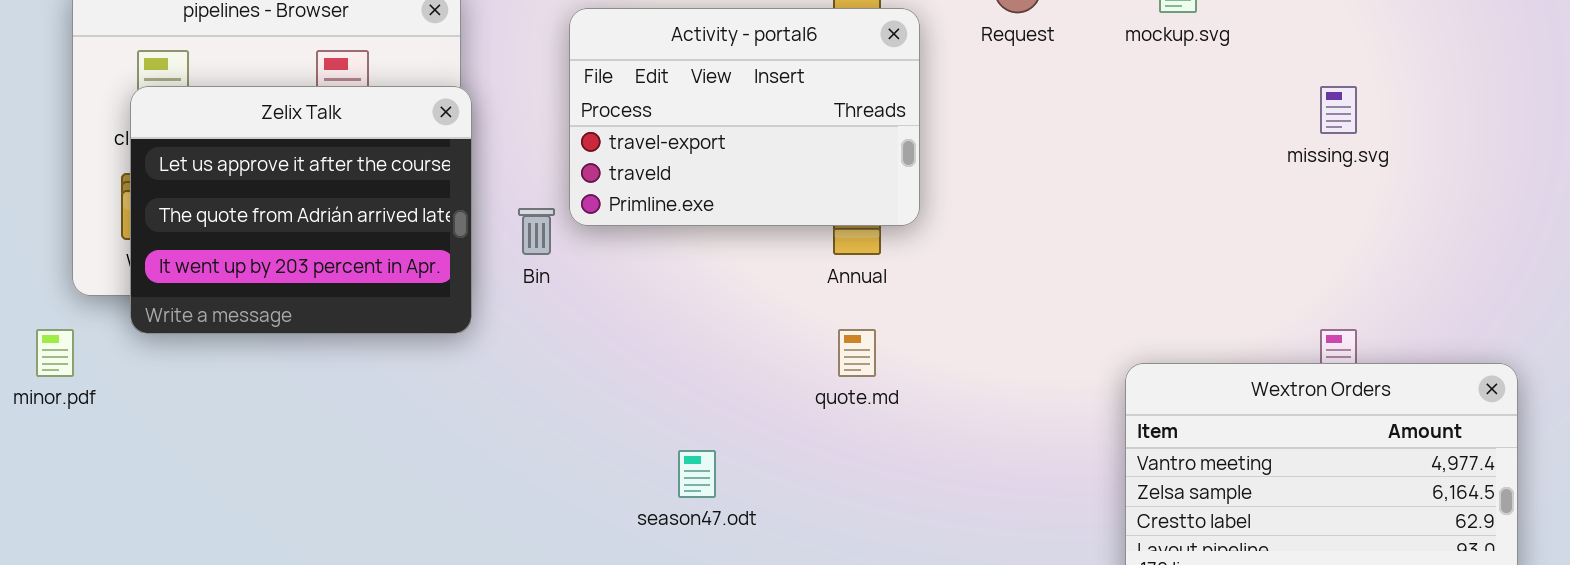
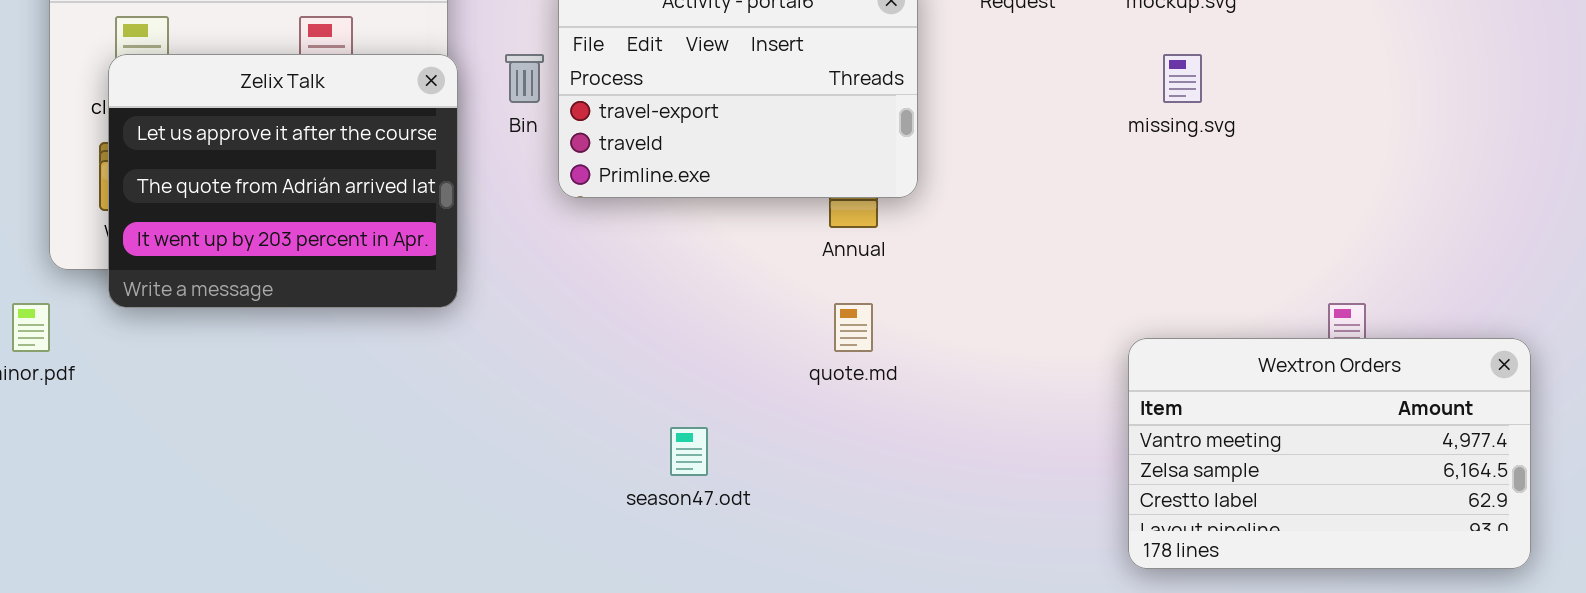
missing.svg: [1320,86,1357,134] -> [1163,54,1202,103], moved
Bin: [518,208,555,255] -> [505,54,544,103], moved

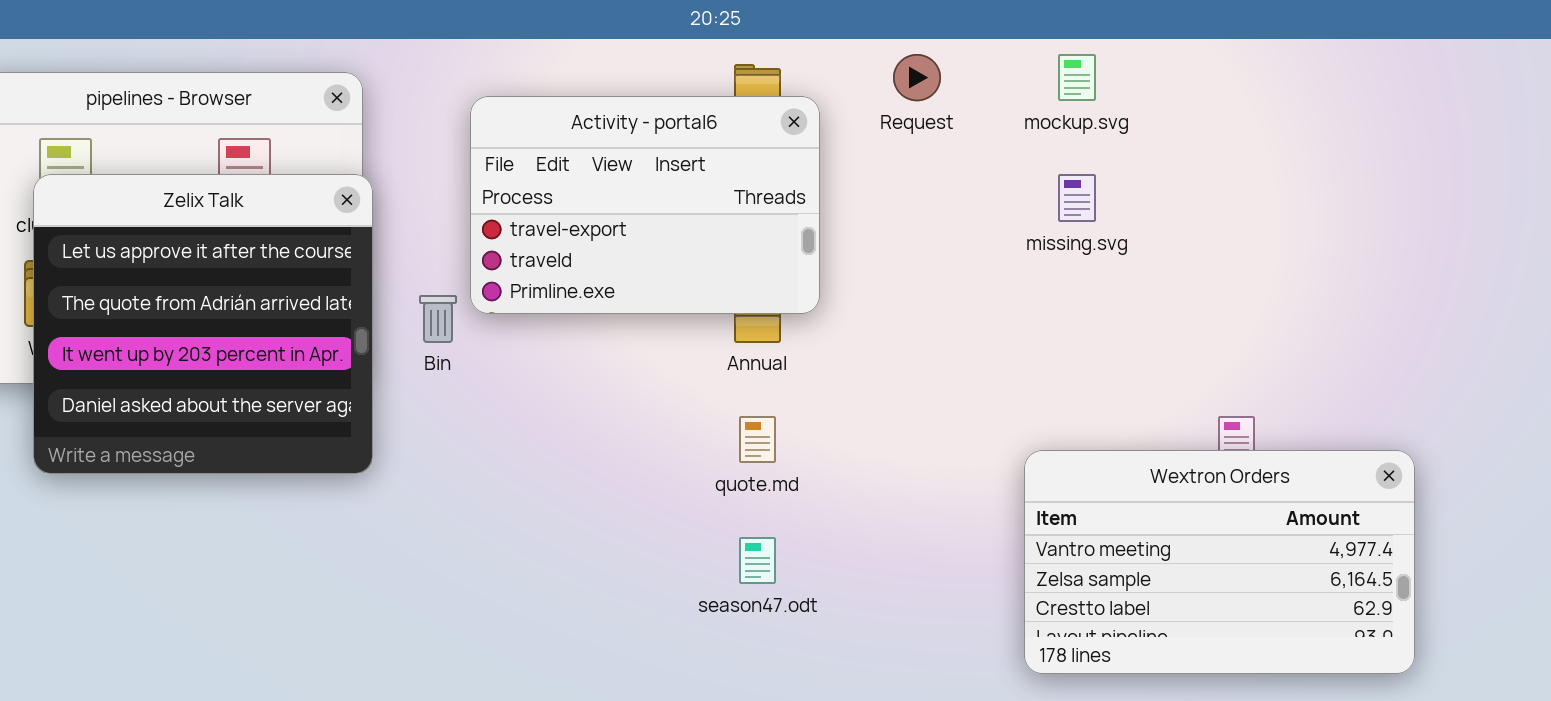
Zelix Talk: [108,54,458,308] -> [33,174,373,474], resized
Bin: [505,54,544,103] -> [419,295,457,343], moved
season47.odt: [670,427,708,476] -> [739,537,776,584], moved

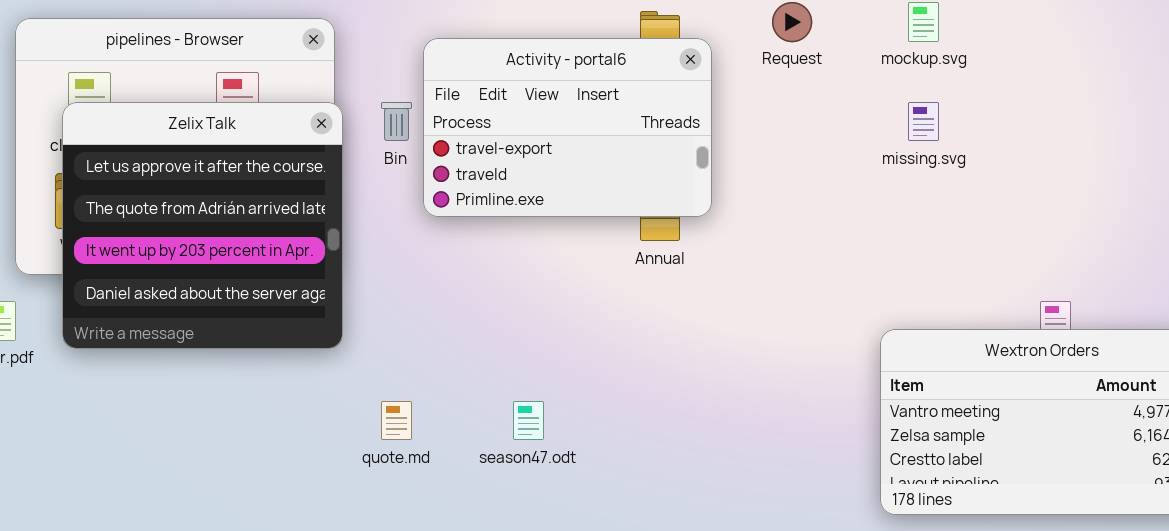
Bin: [419,295,457,343] -> [381,102,412,141], moved
quote.md: [739,416,776,463] -> [381,401,412,440], moved
season47.odt: [739,537,776,584] -> [513,401,544,440], moved

